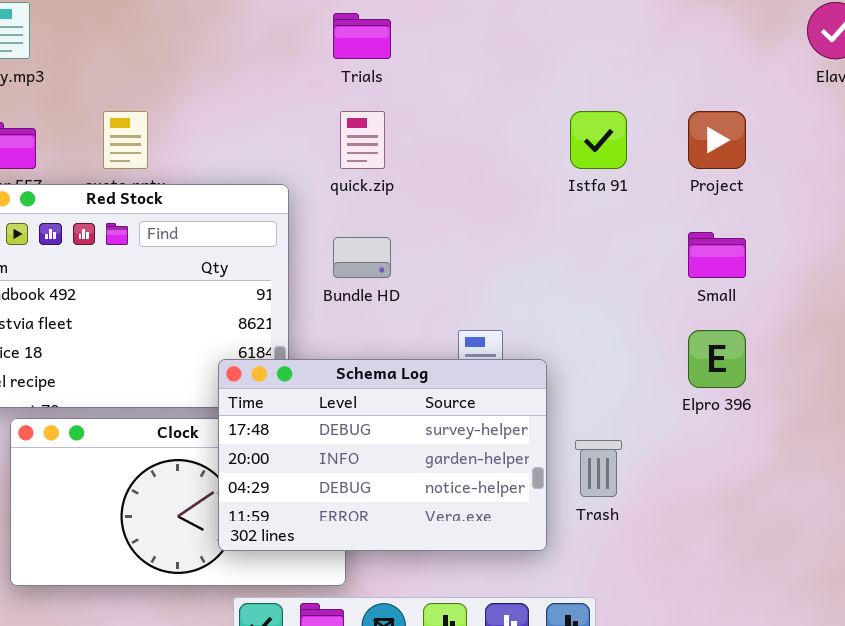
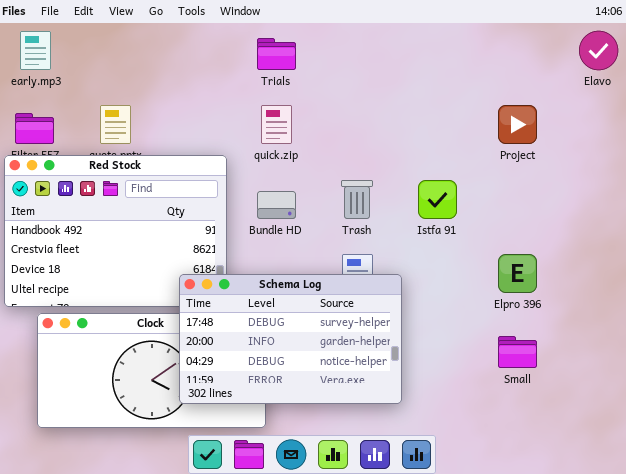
Istfa 91: [570,111,627,169] -> [418,180,457,219], moved
Small: [688,232,746,278] -> [498,336,537,368], moved
Trash: [575,440,622,497] -> [341,180,373,219], moved

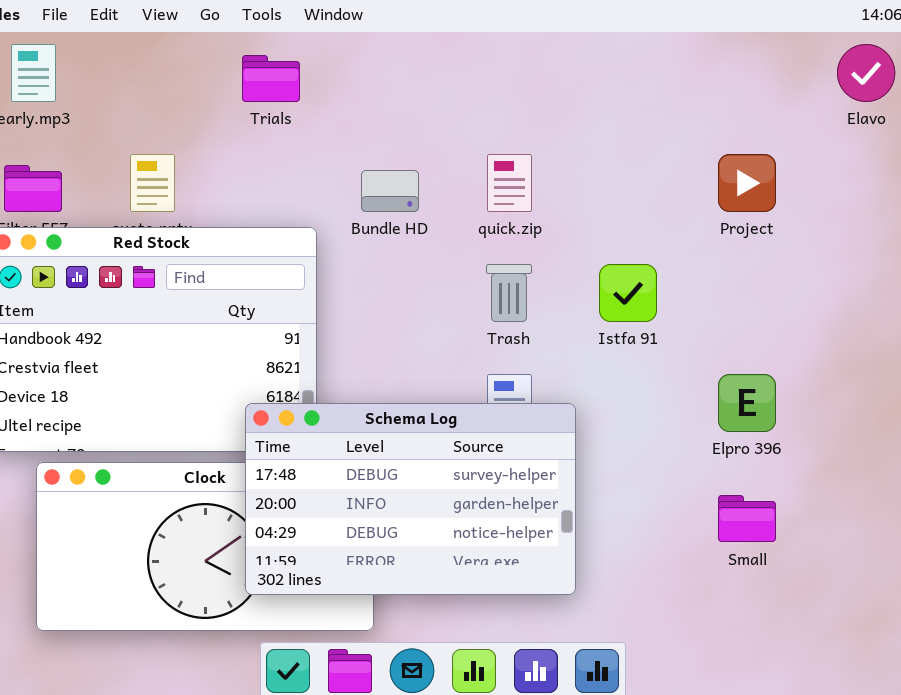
Trials: [257,38,296,70] -> [242,55,300,102], moved
quick.zip: [261,105,292,144] -> [487,154,532,212], moved
Bundle HD: [257,191,296,219] -> [361,170,419,212], moved

